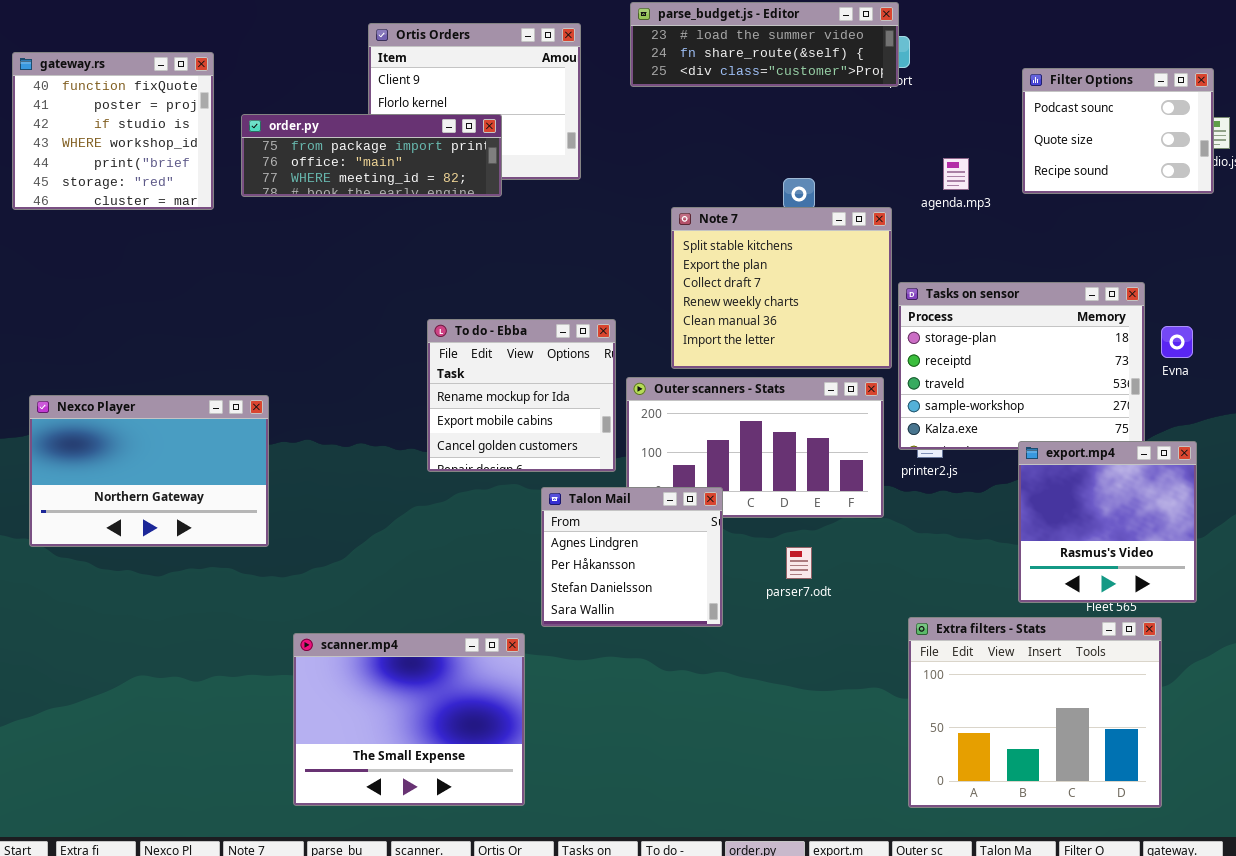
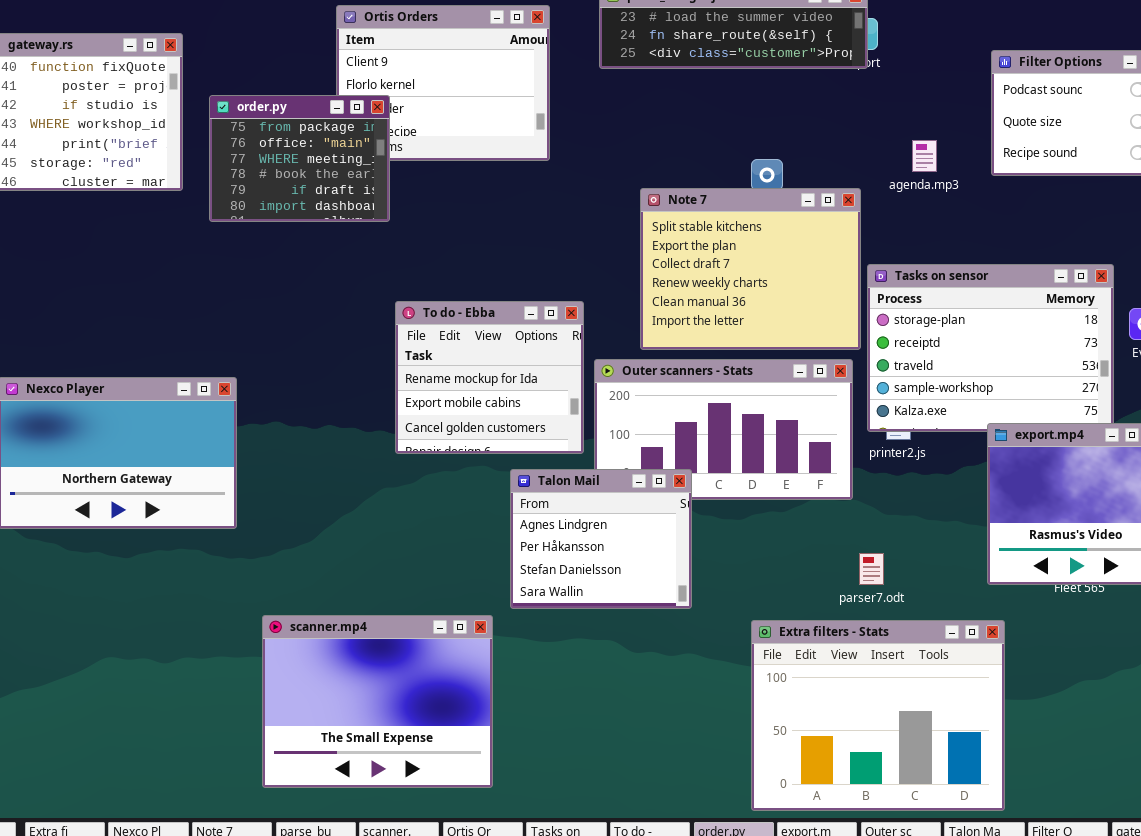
order.py: [241,114,502,197] -> [209,95,390,222], resized
parser7.odt: [786,547,812,579] -> [859,553,884,585], moved
Extra filters - Stats: [908,617,1162,808] -> [751,620,1005,811], moved

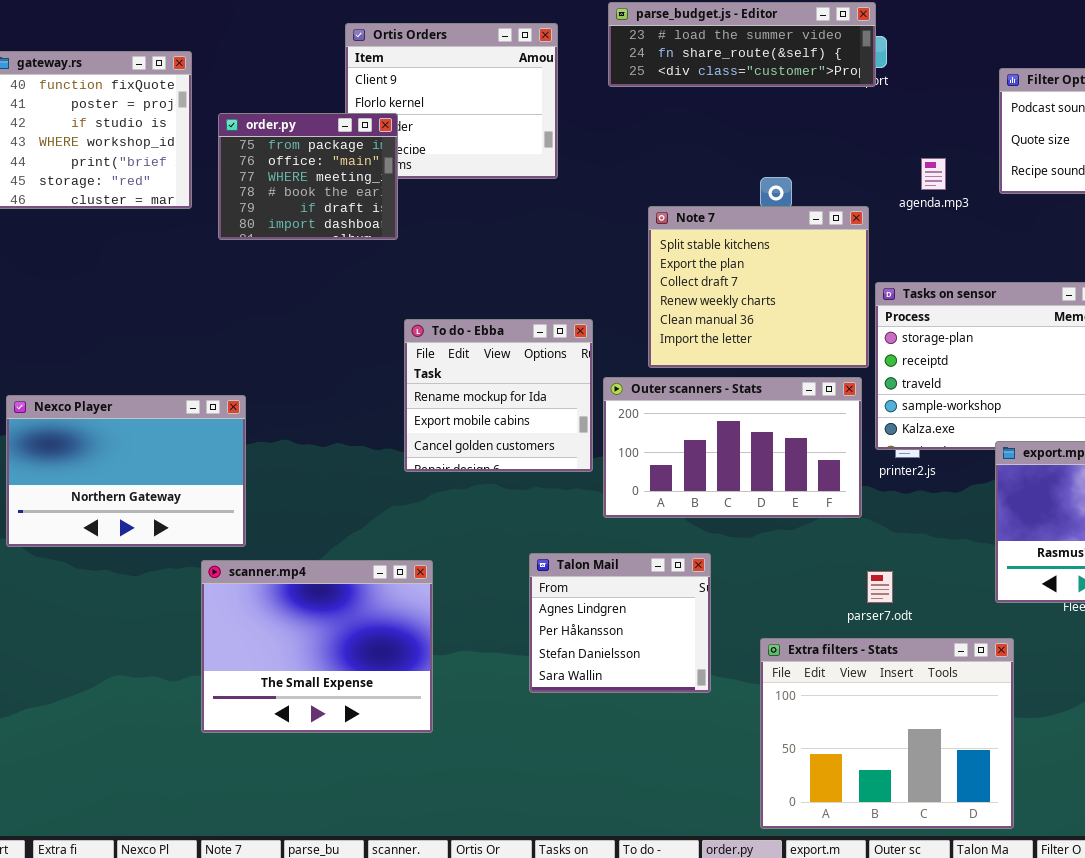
Talon Mail: [510,469,692,609] -> [529,553,711,693], moved
scanner.mp4: [262,615,493,788] -> [201,560,433,733], moved

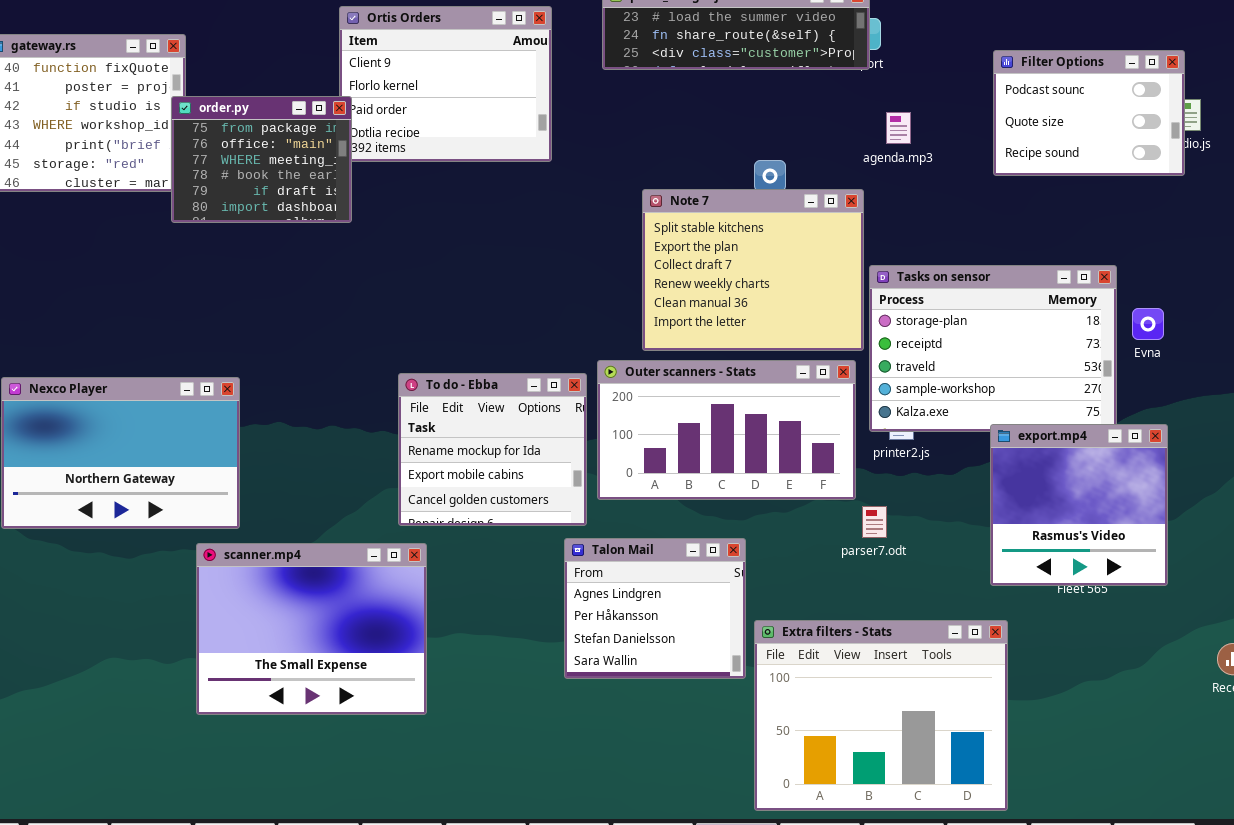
order.py: [218,113,398,240] -> [171,96,352,223], moved
agenda.mp3: [921,158,946,190] -> [886,112,911,144], moved
To do - Ebba: [404,319,593,472] -> [398,373,587,526], moved
Talon Mail: [529,553,711,693] -> [564,538,746,679], moved
parser7.odt: [867,571,893,603] -> [862,506,887,538], moved

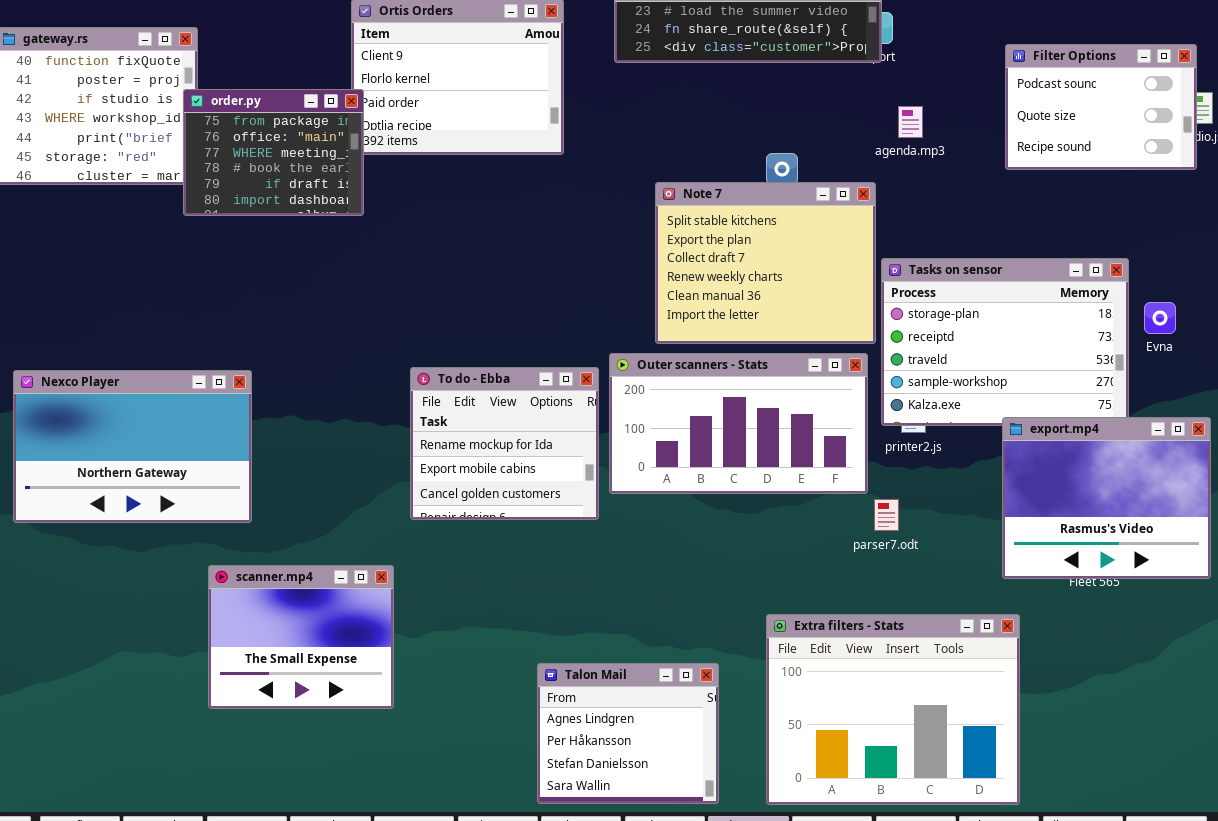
export.mp4: [990,424,1168,586] -> [1002,417,1211,579], resized
Talon Mail: [564,538,746,679] -> [537,663,719,804], moved
scanner.mp4: [196,543,427,715] -> [208,565,394,709], resized

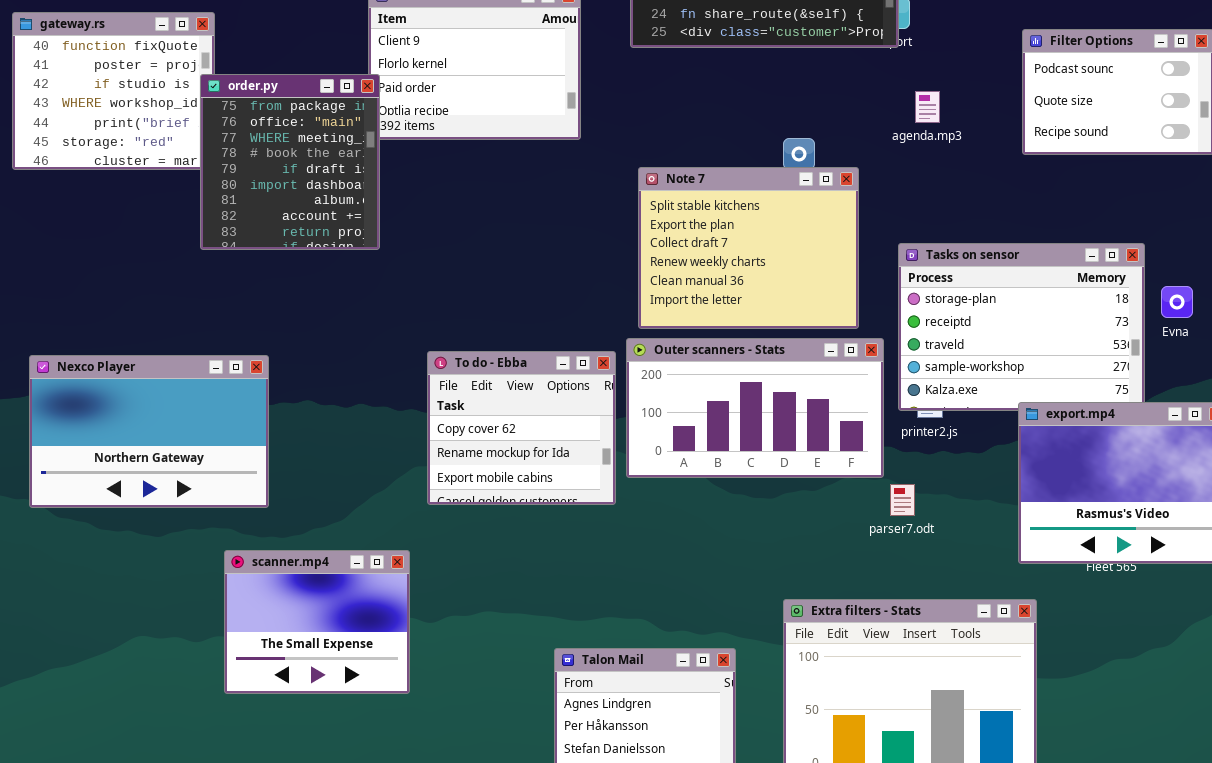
order.py: [183,89,364,216] -> [200,74,380,250], resized
Note 7: [655,182,876,344] -> [638,167,859,329], moved
To do - Ebba: [410,367,599,520] -> [427,351,616,505], scrolled up 1 row

